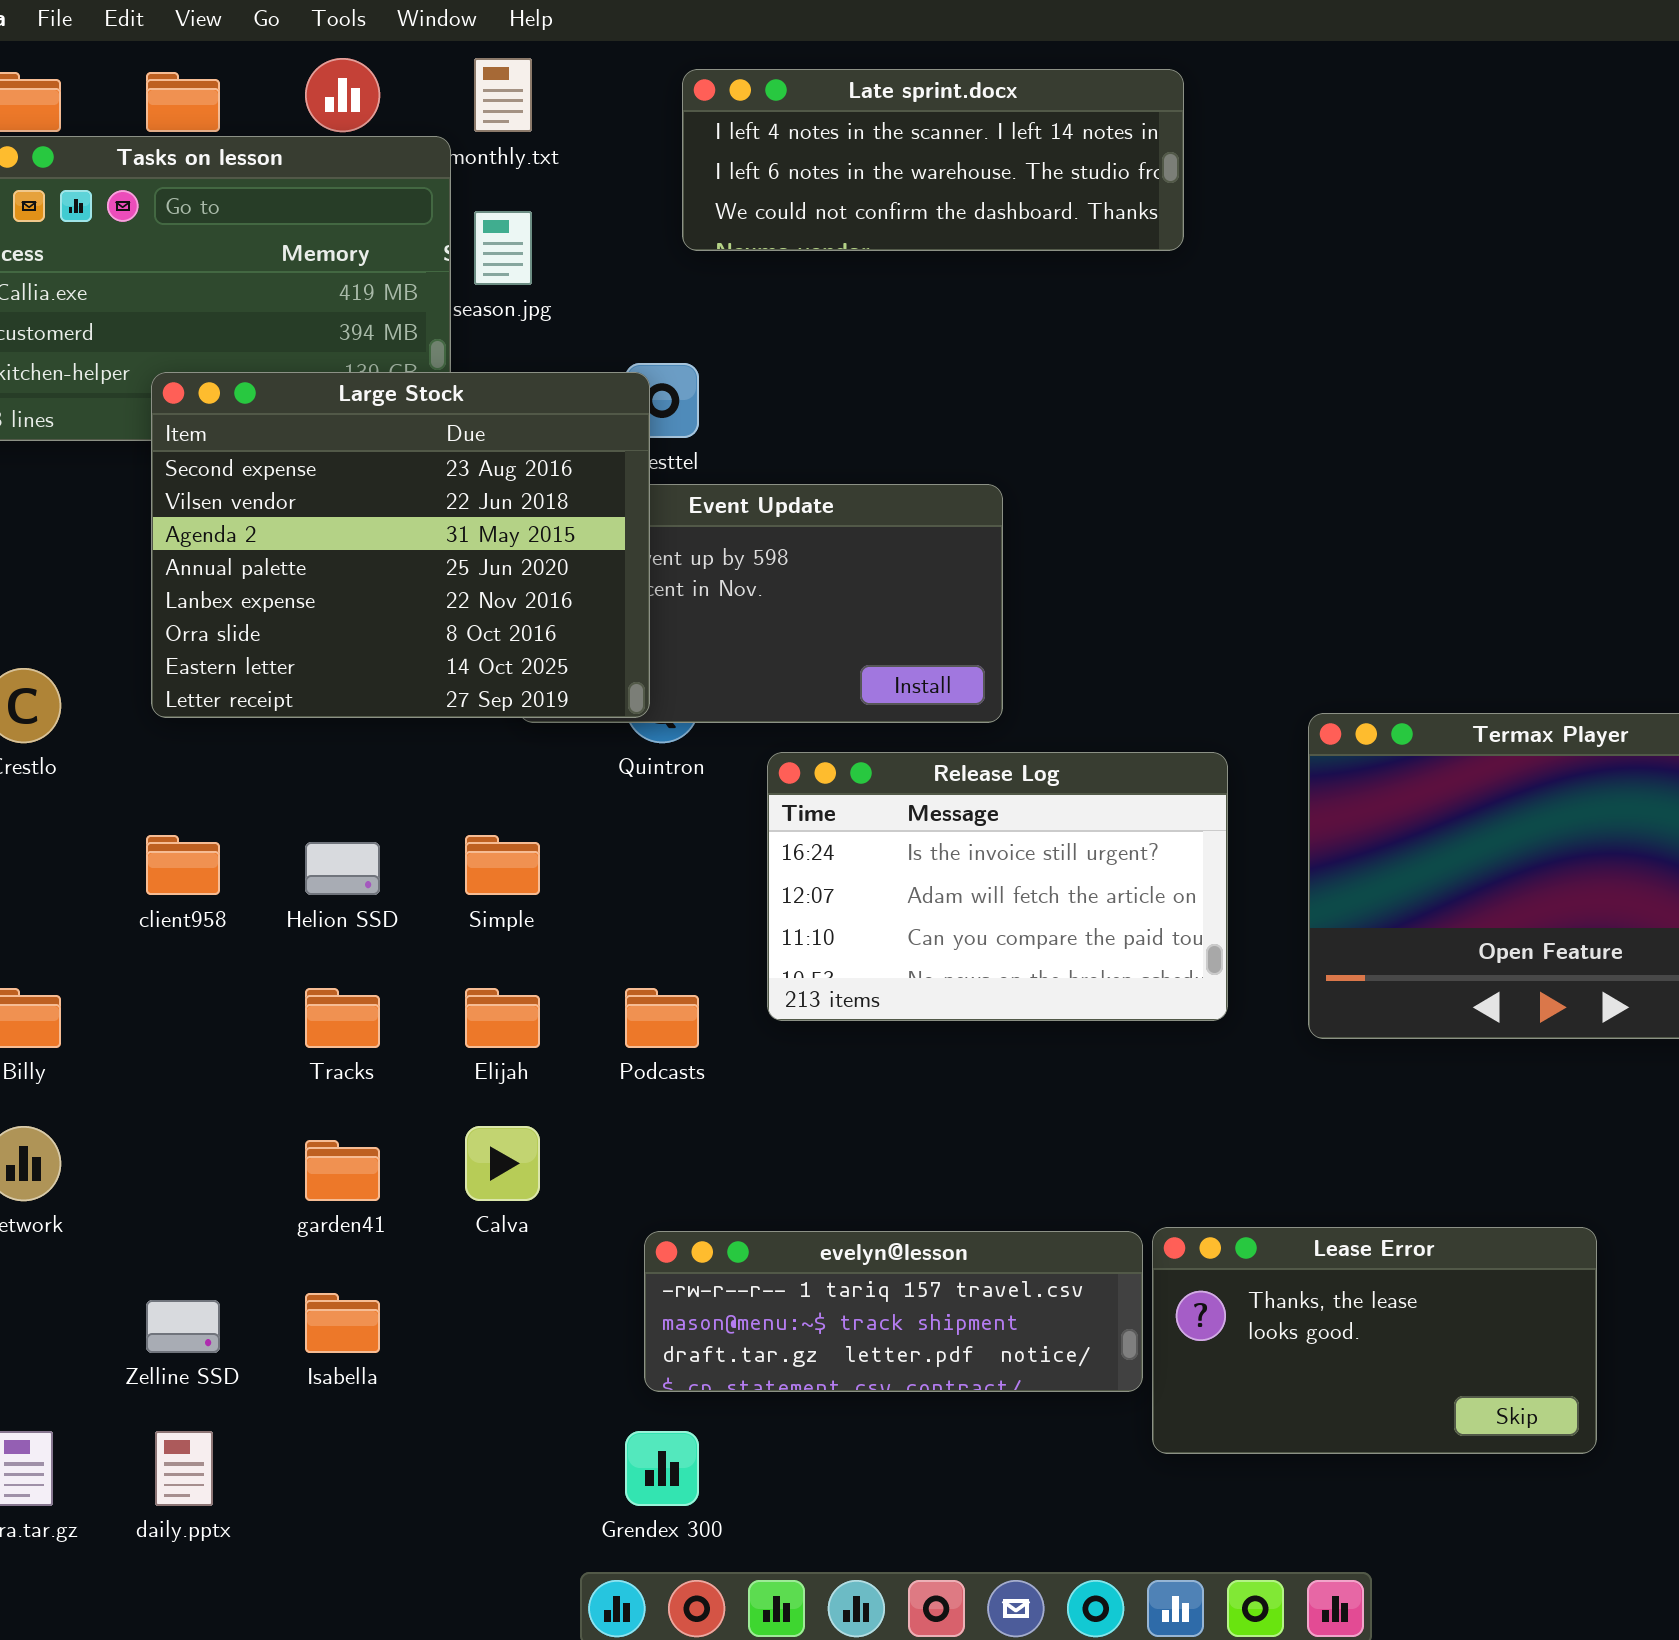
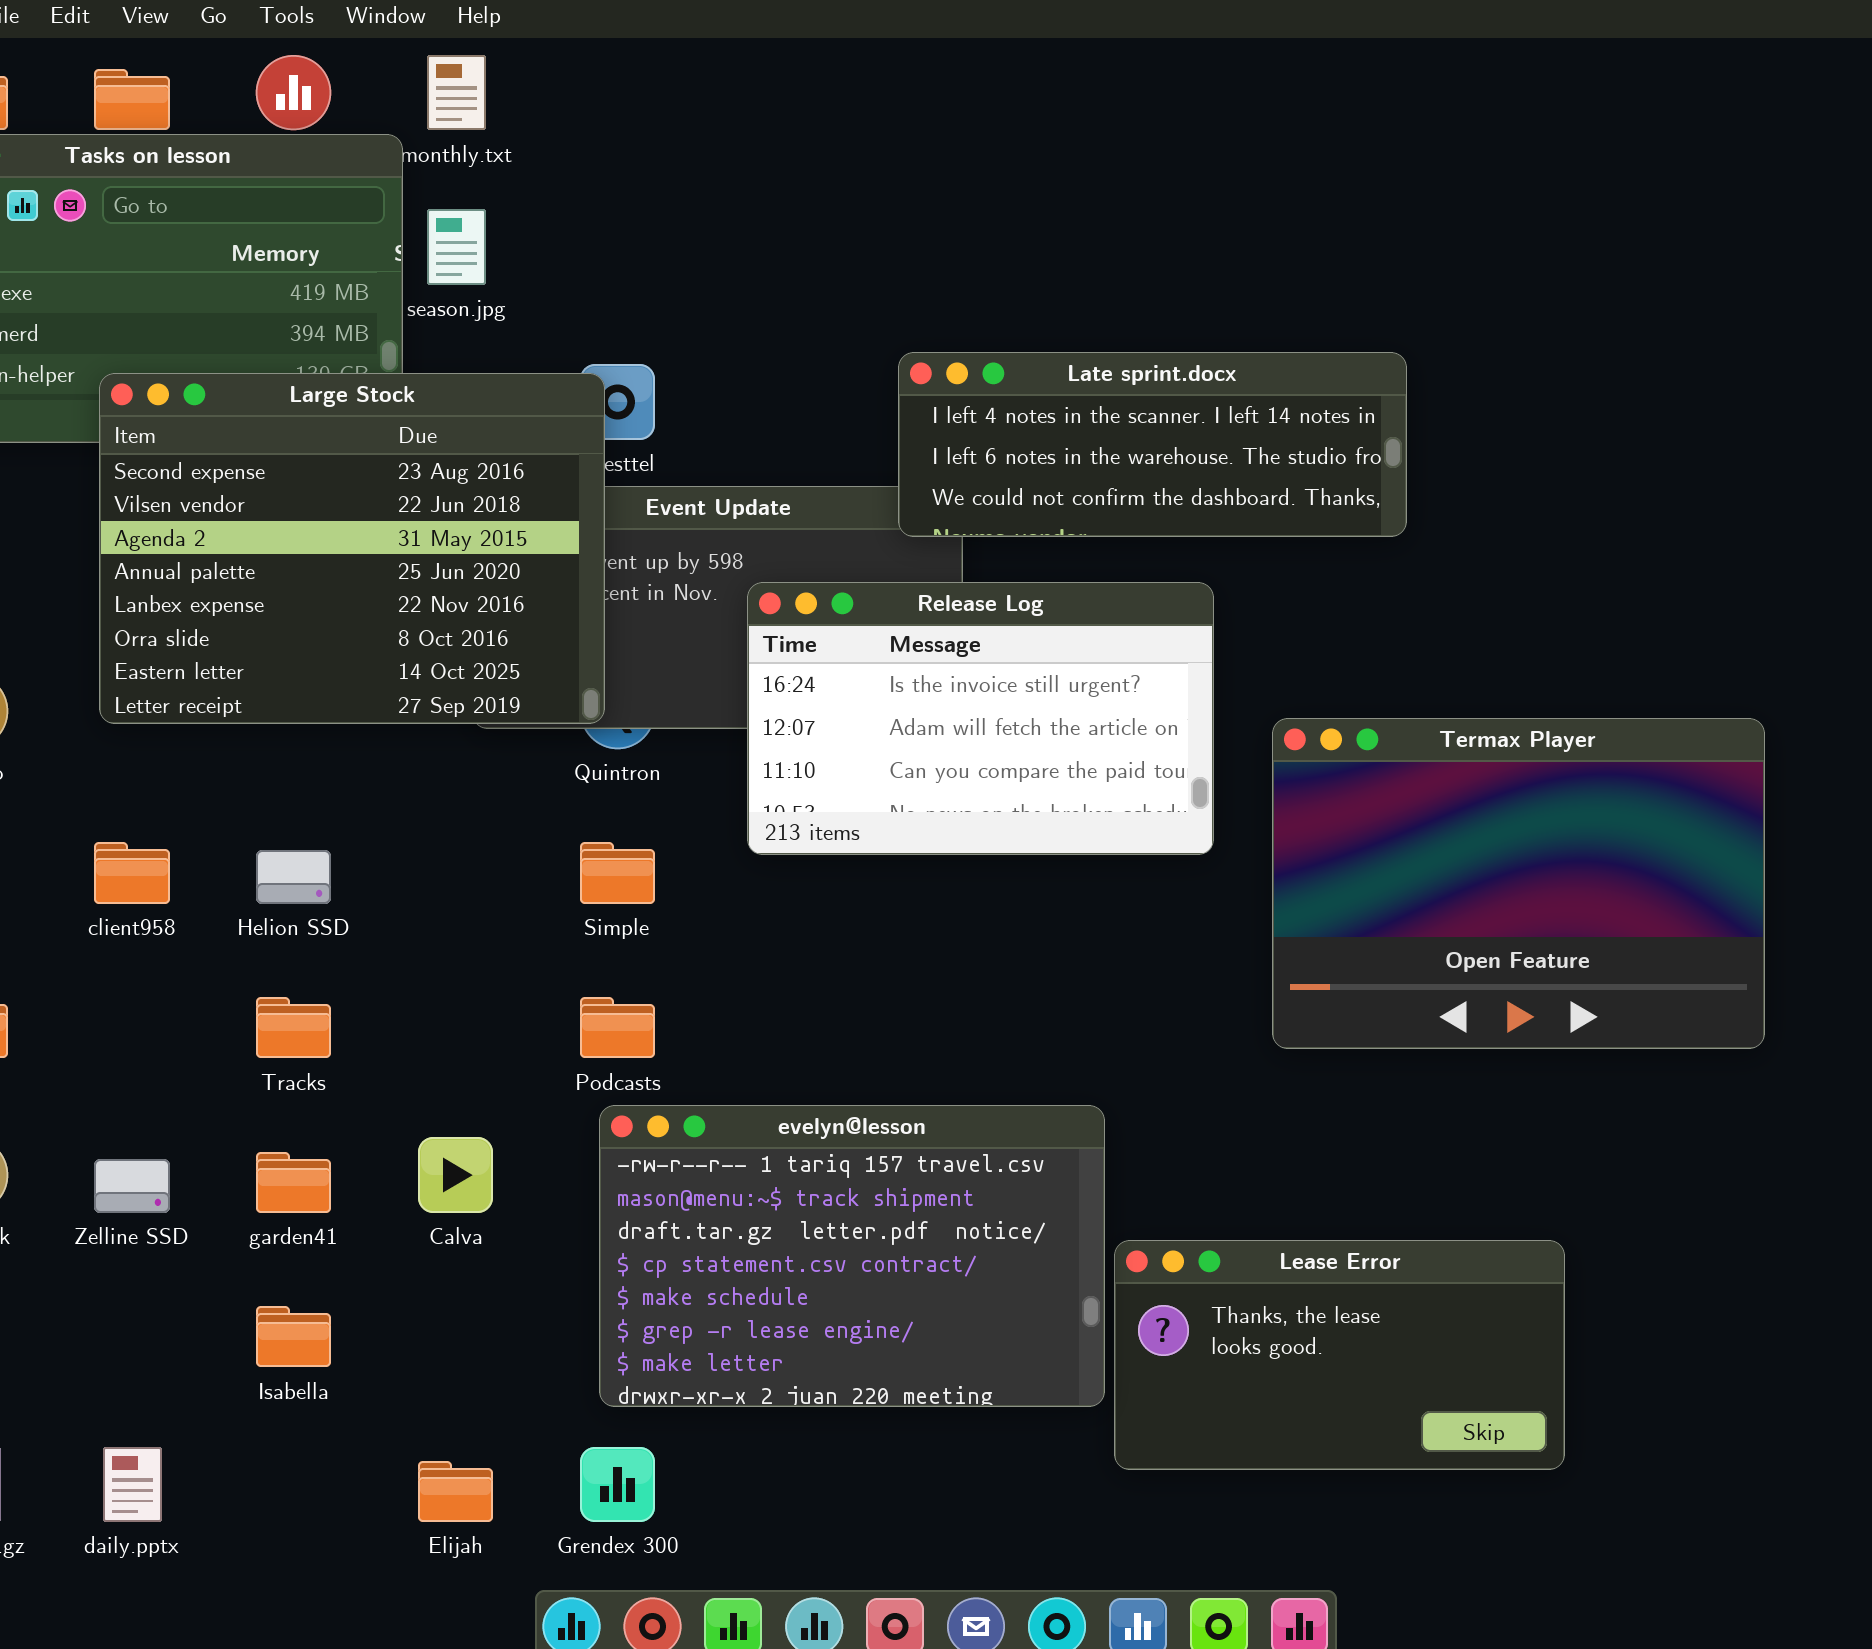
Late sprint.docx: [682,69,1184,251] -> [898,352,1407,537], moved
Release Log: [767,752,1228,1021] -> [747,582,1214,855], moved
Simple: [465,835,540,895] -> [580,842,655,904], moved
Elijah: [465,988,540,1048] -> [418,1461,493,1522], moved
evelyn@lesson: [644,1231,1143,1392] -> [599,1105,1105,1407], resized
Zelline SSD: [146,1300,220,1353] -> [94,1159,170,1213], moved

